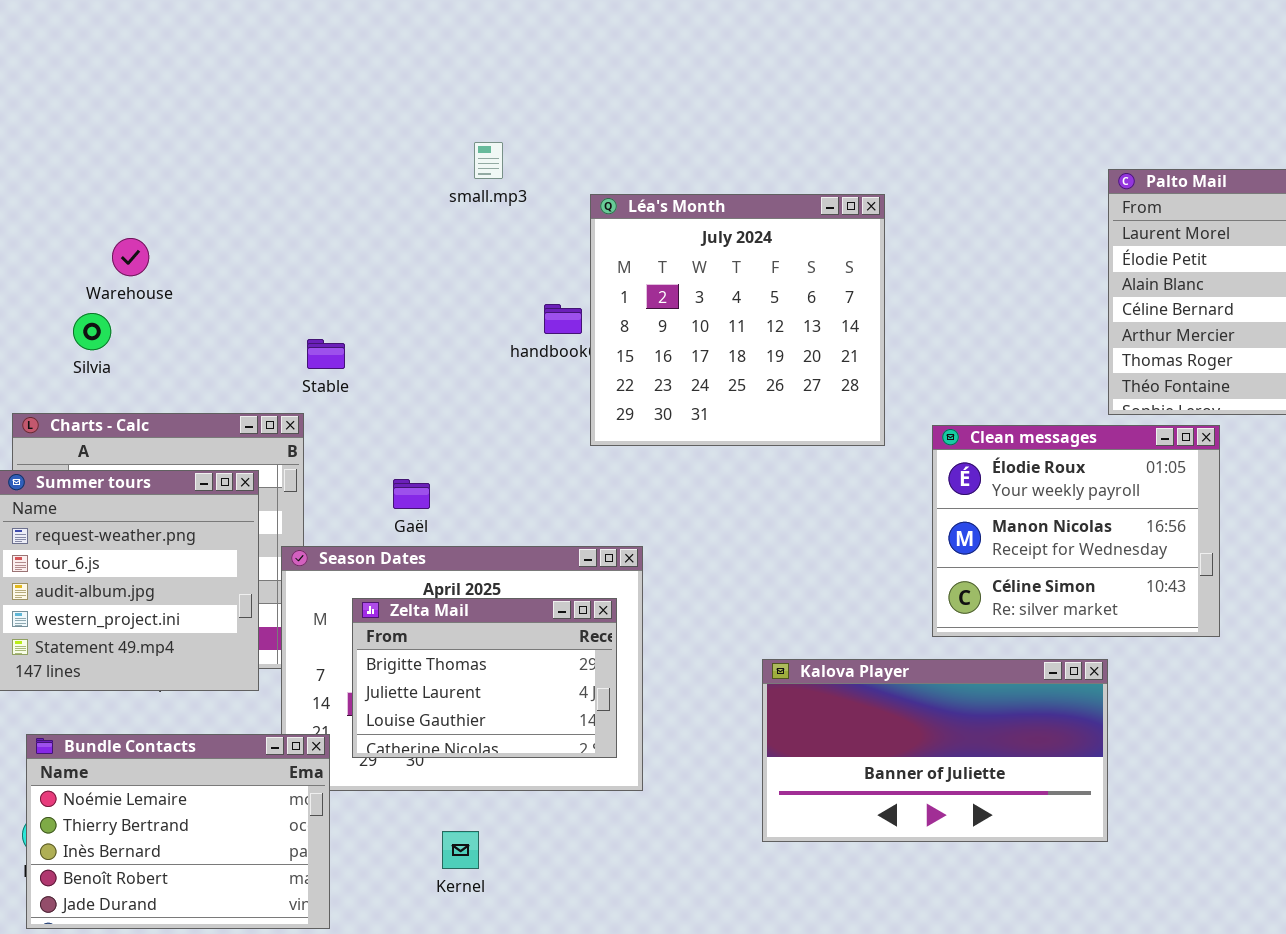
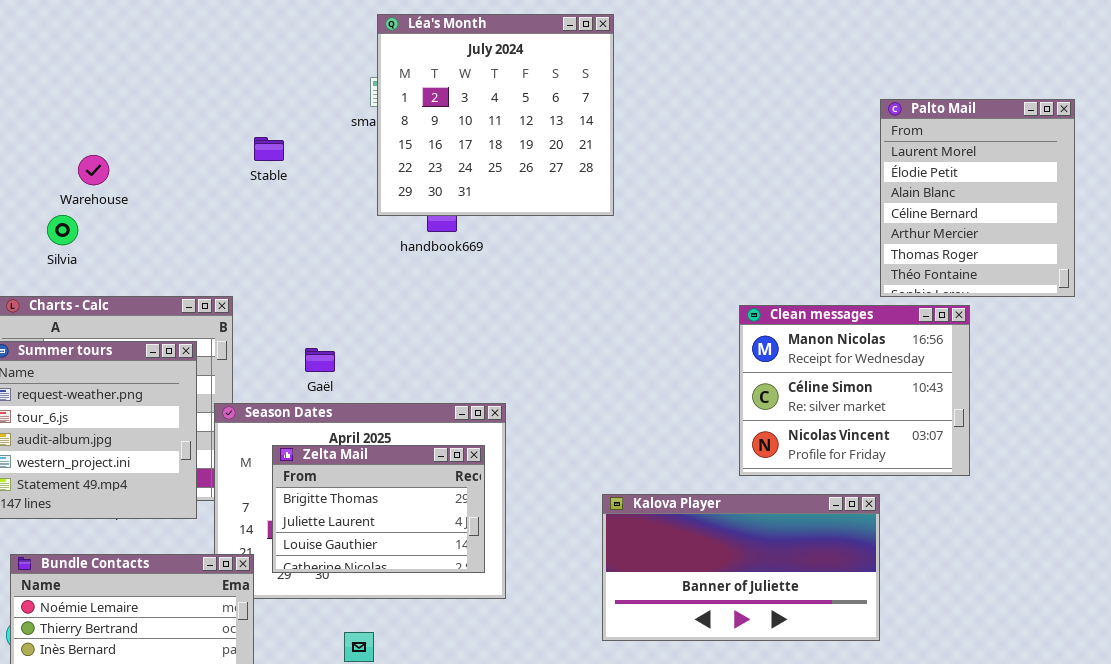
Léa's Month: [590,194,885,446] -> [377,14,614,216], moved
Stable: [307,339,345,369] -> [254,137,284,161], moved
Clean messages: [932,425,1220,637] -> [739,305,970,476], scrolled down 1 row

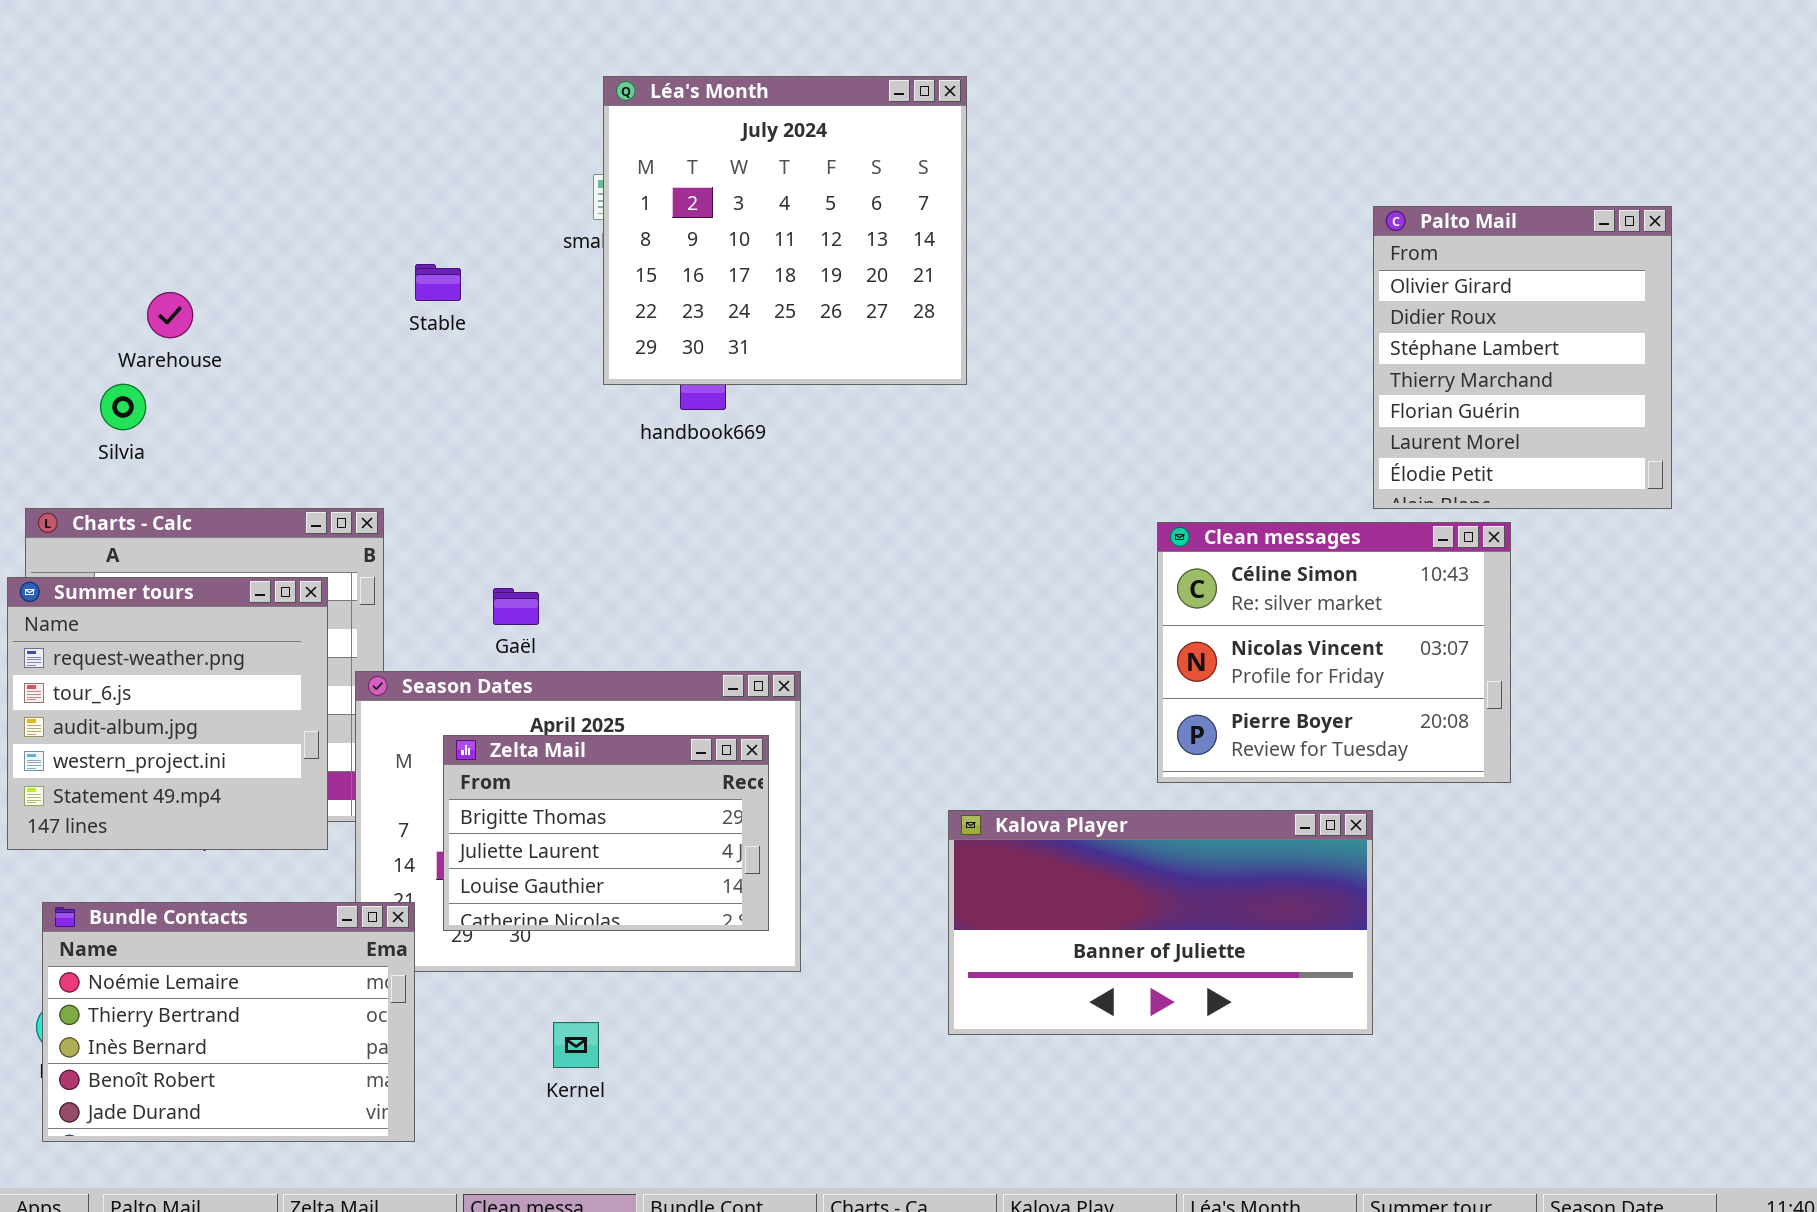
Palto Mail: [880,99,1075,297] -> [1373,206,1672,509], scrolled up 5 rows
Clean messages: [739,305,970,476] -> [1157,522,1511,783], scrolled down 1 row

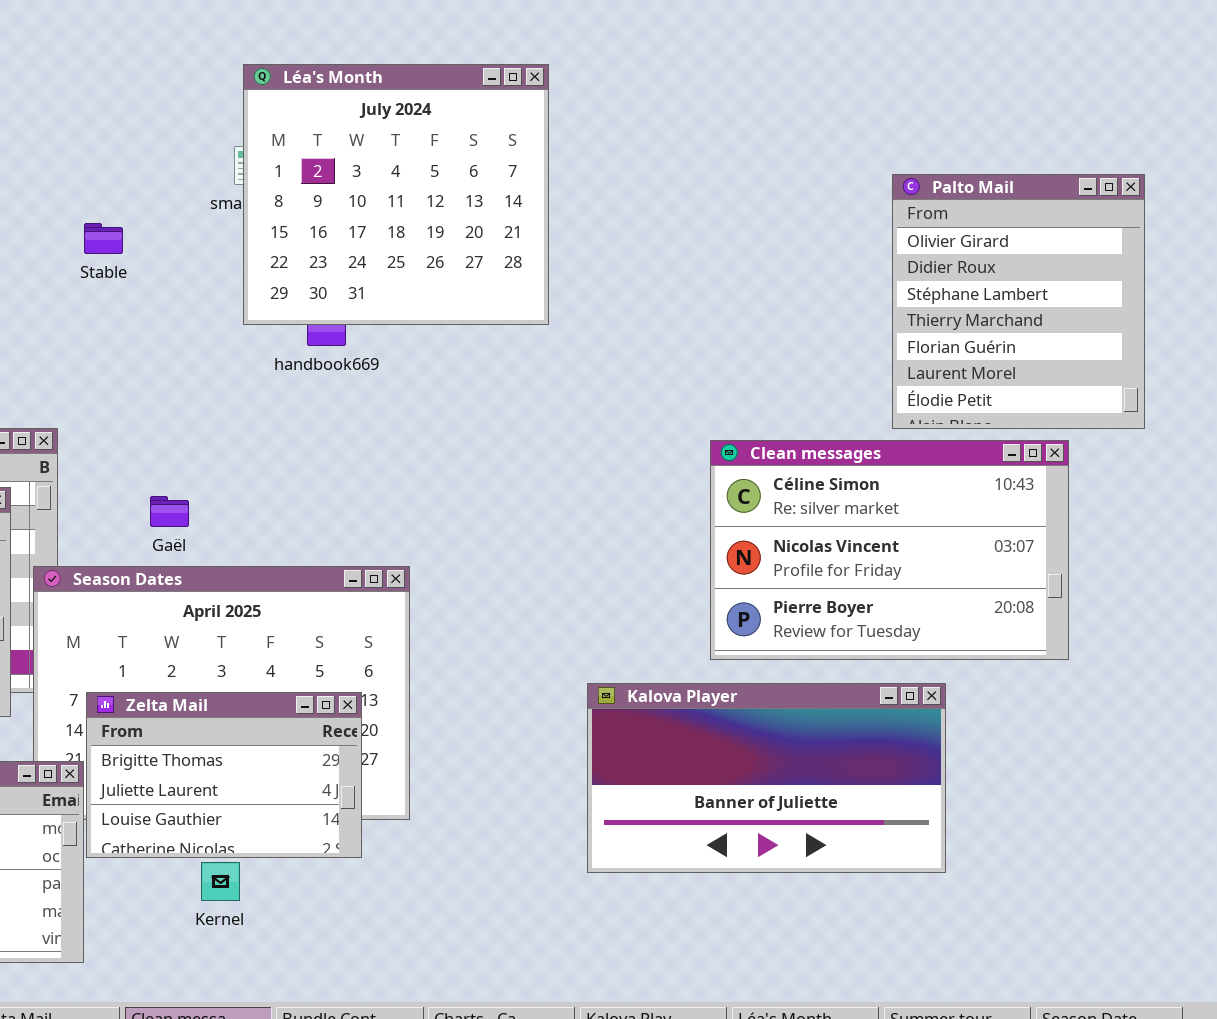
Clean messages: [1157,522,1511,783] -> [710,440,1069,660], resized
Zelta Mail: [443,735,769,931] -> [86,692,362,858], moved
Kalova Player: [948,810,1373,1035] -> [587,683,946,873], moved

